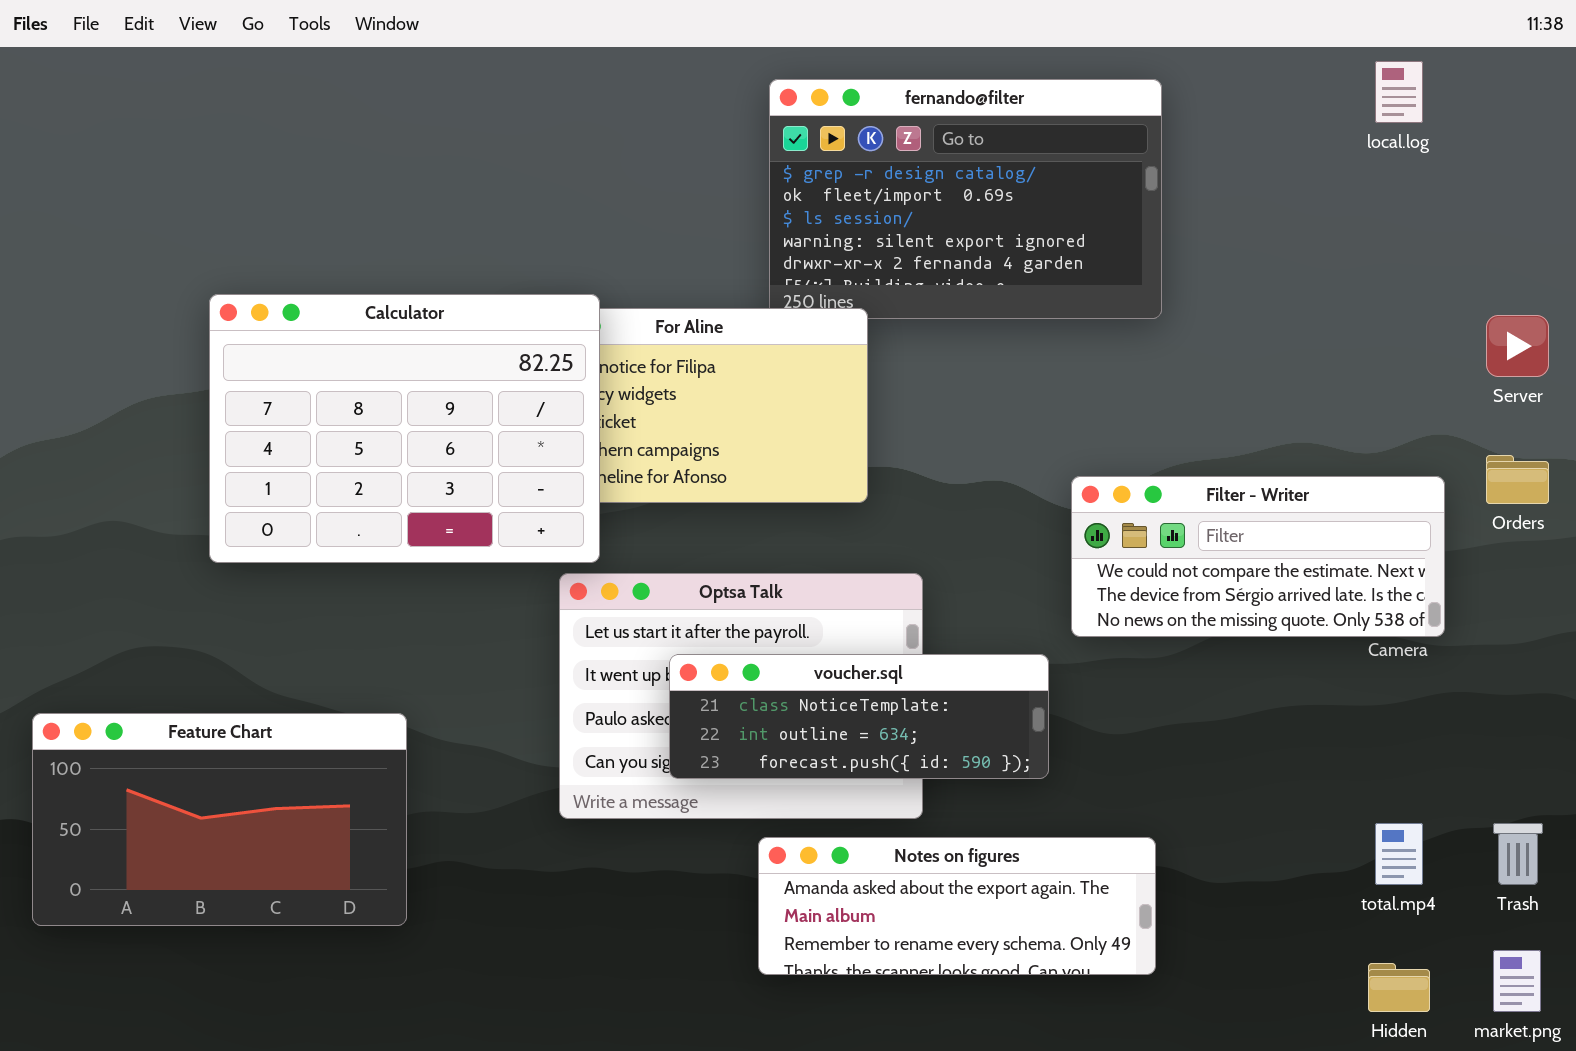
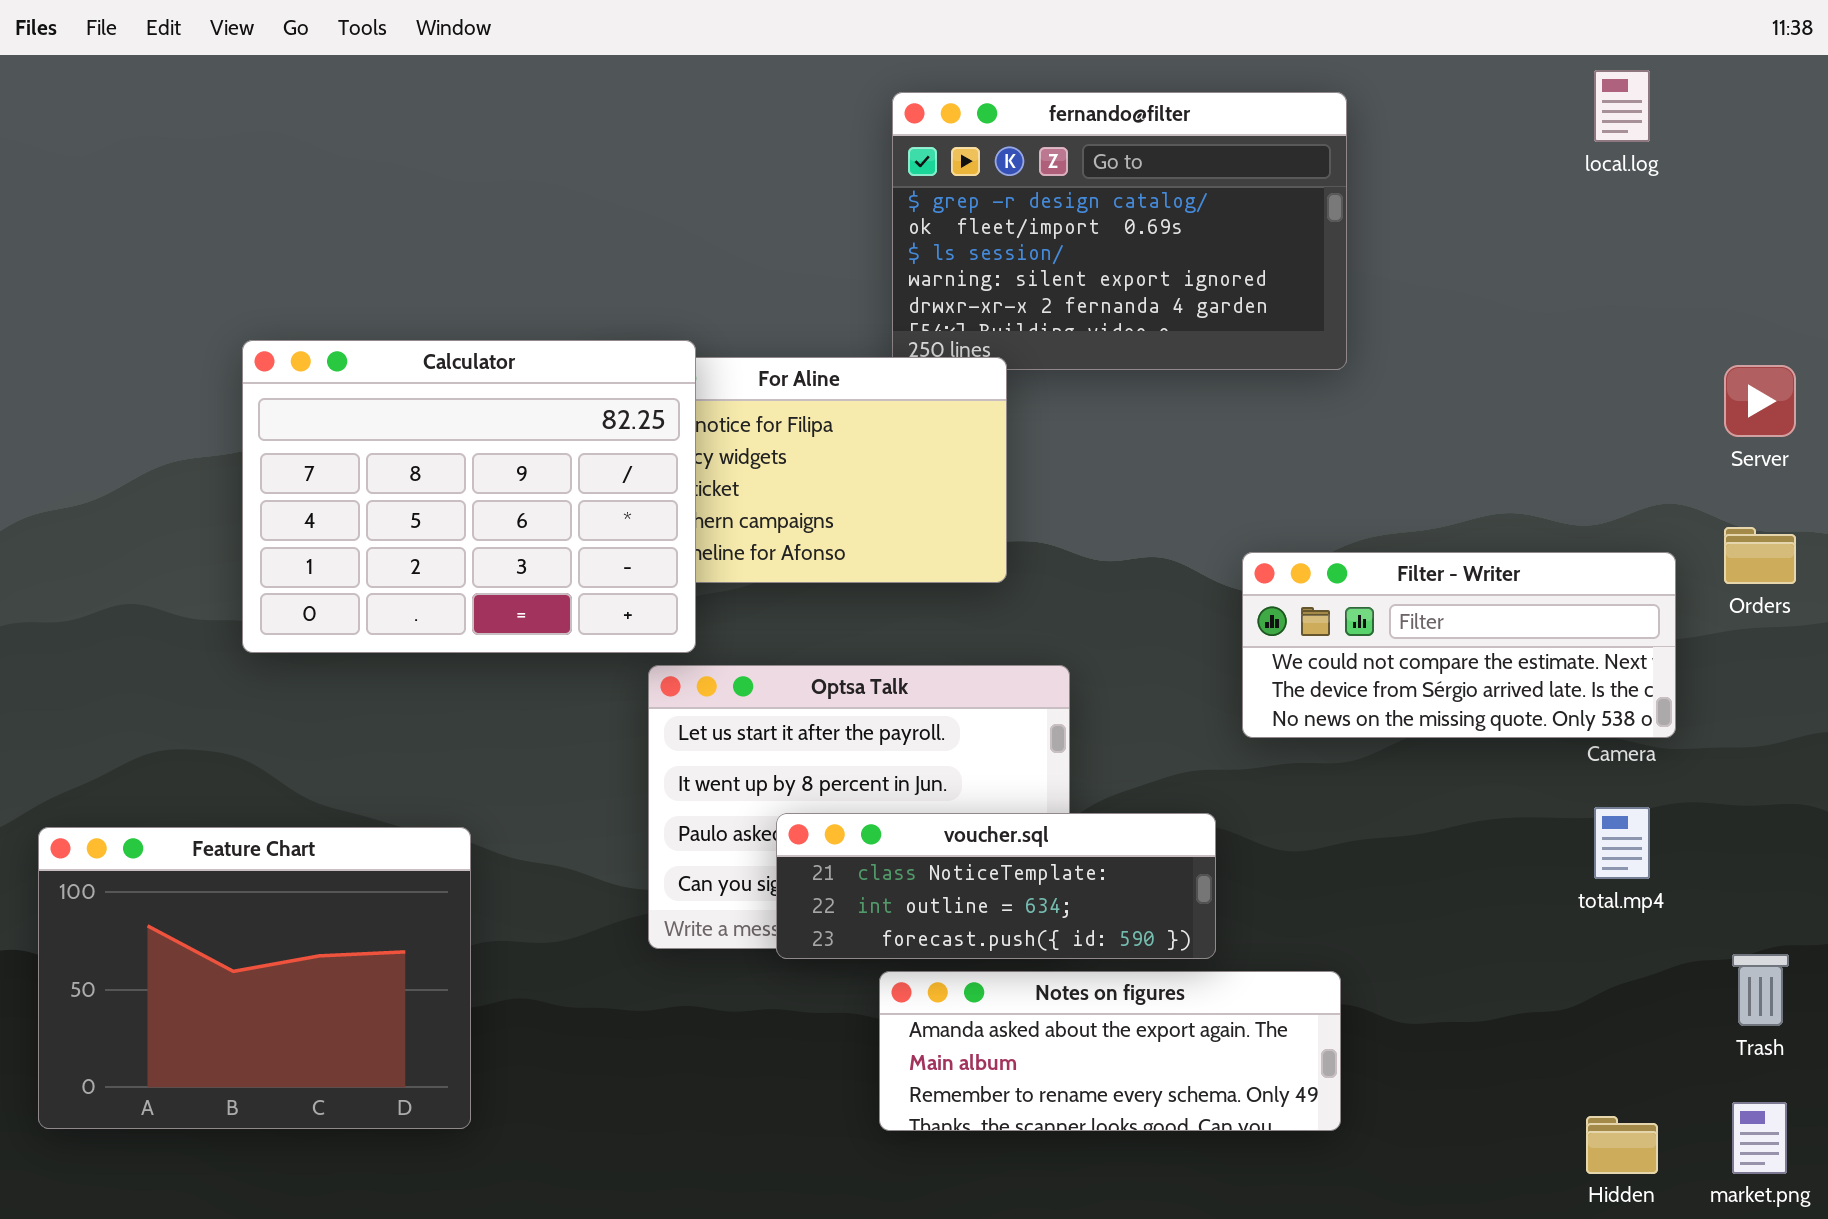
voucher.sql: [669,654,1049,779] -> [776,813,1216,959], moved
Feature Chart: [32,713,407,926] -> [38,827,471,1129], resized
total.mp4: [1375,823,1423,885] -> [1594,807,1650,879], moved

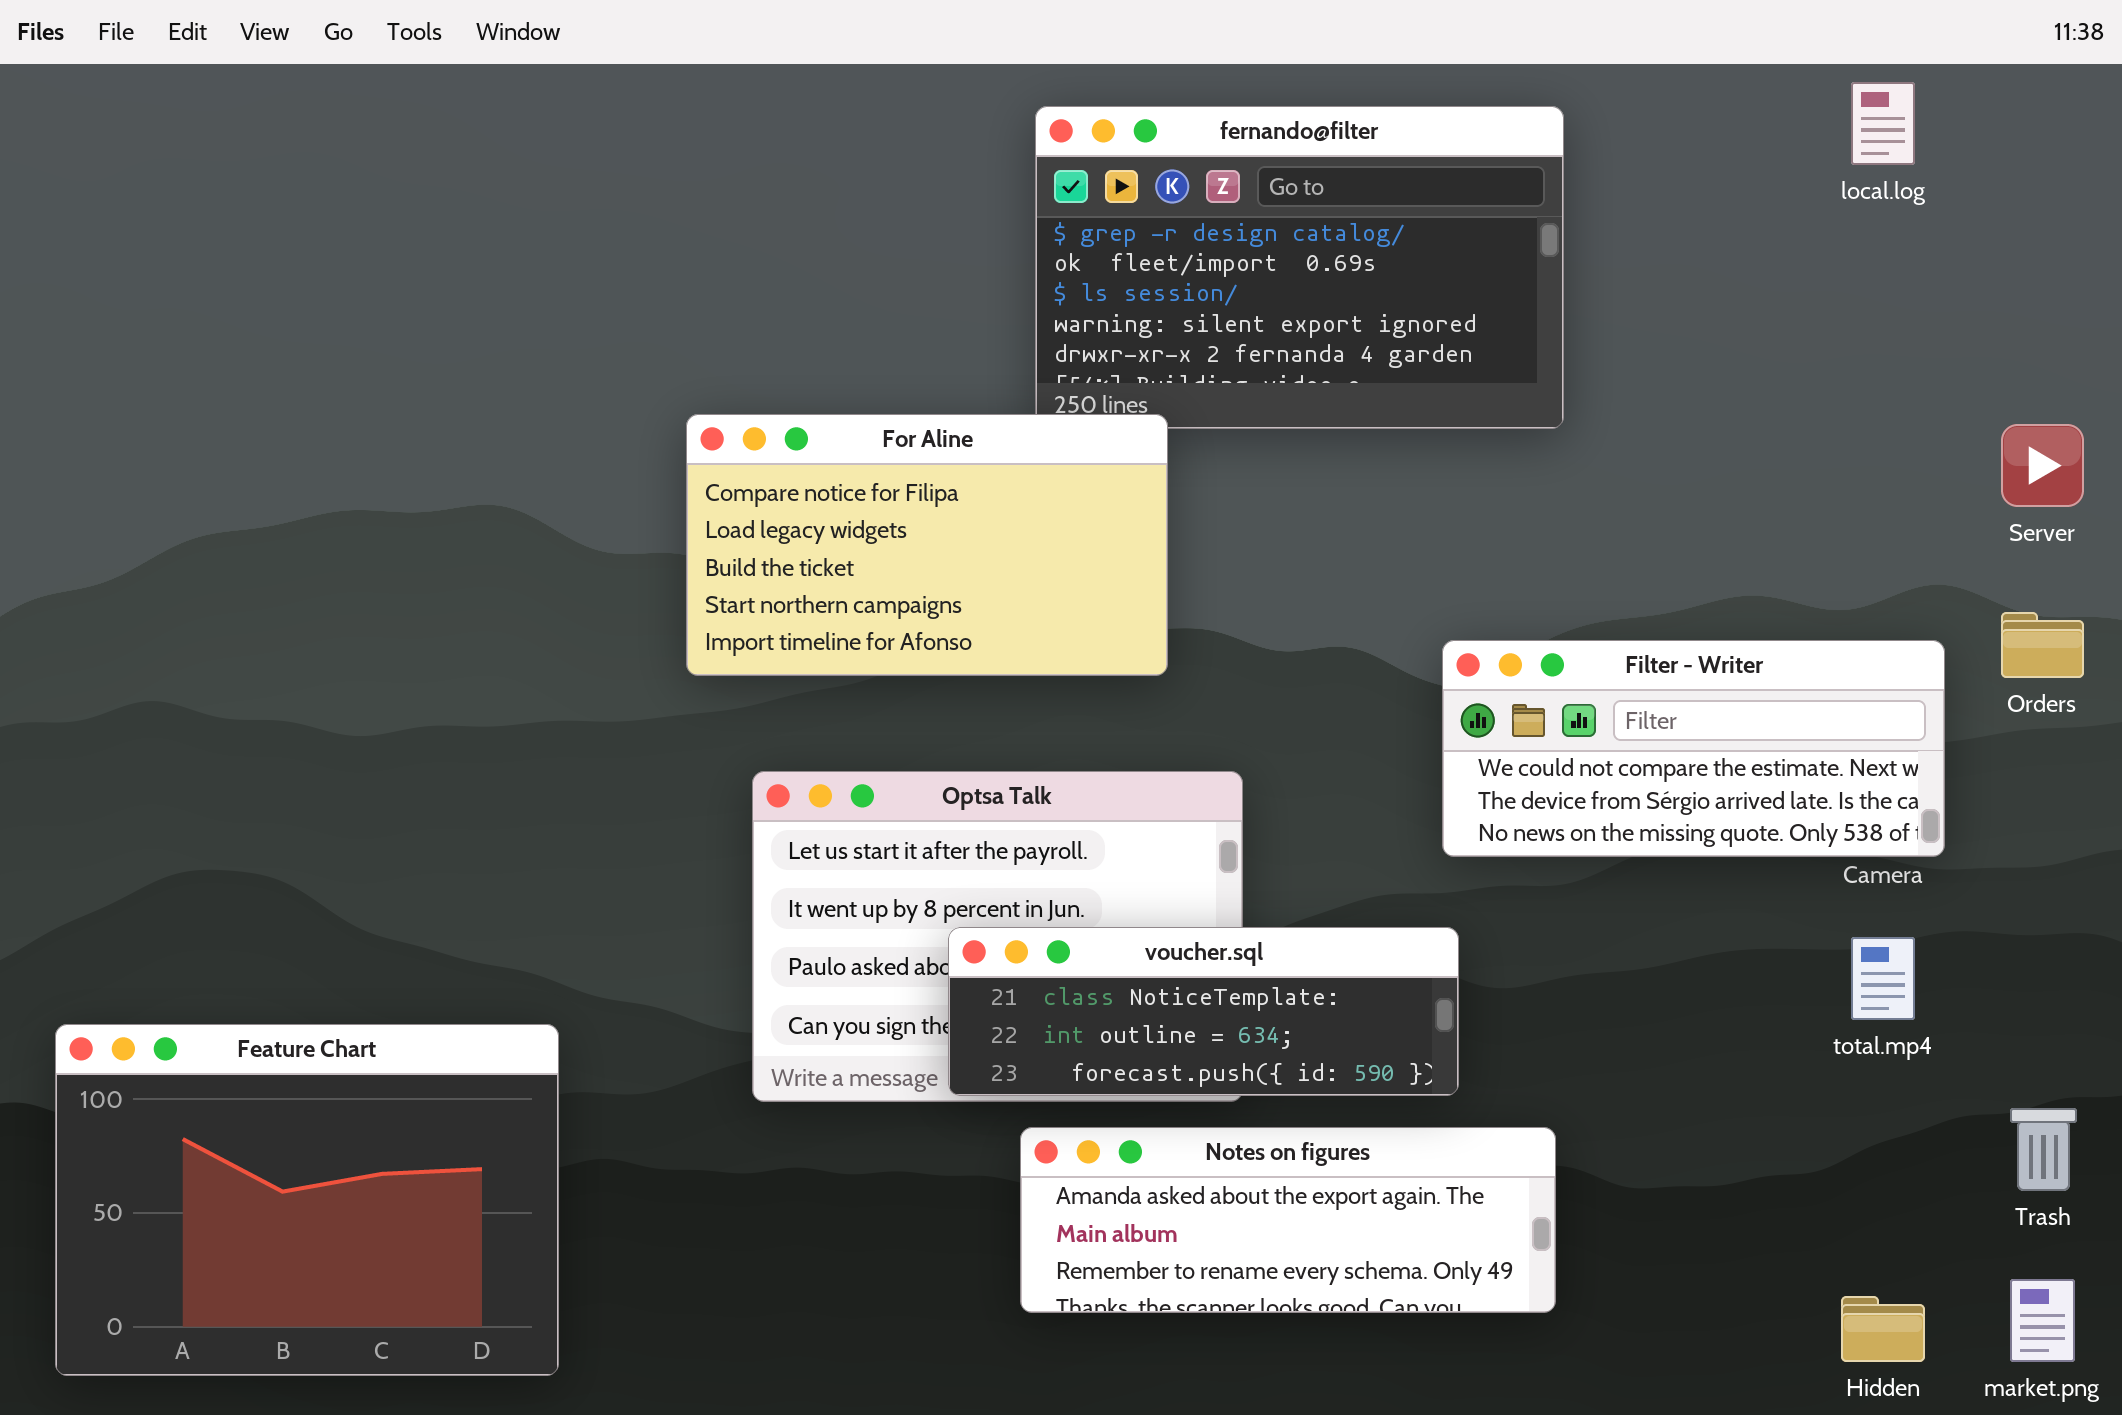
Calculator: [242,340,696,653] -> none, closed
voucher.sql: [776,813,1216,959] -> [948,927,1459,1096], moved
Feature Chart: [38,827,471,1129] -> [55,1024,559,1376], moved

